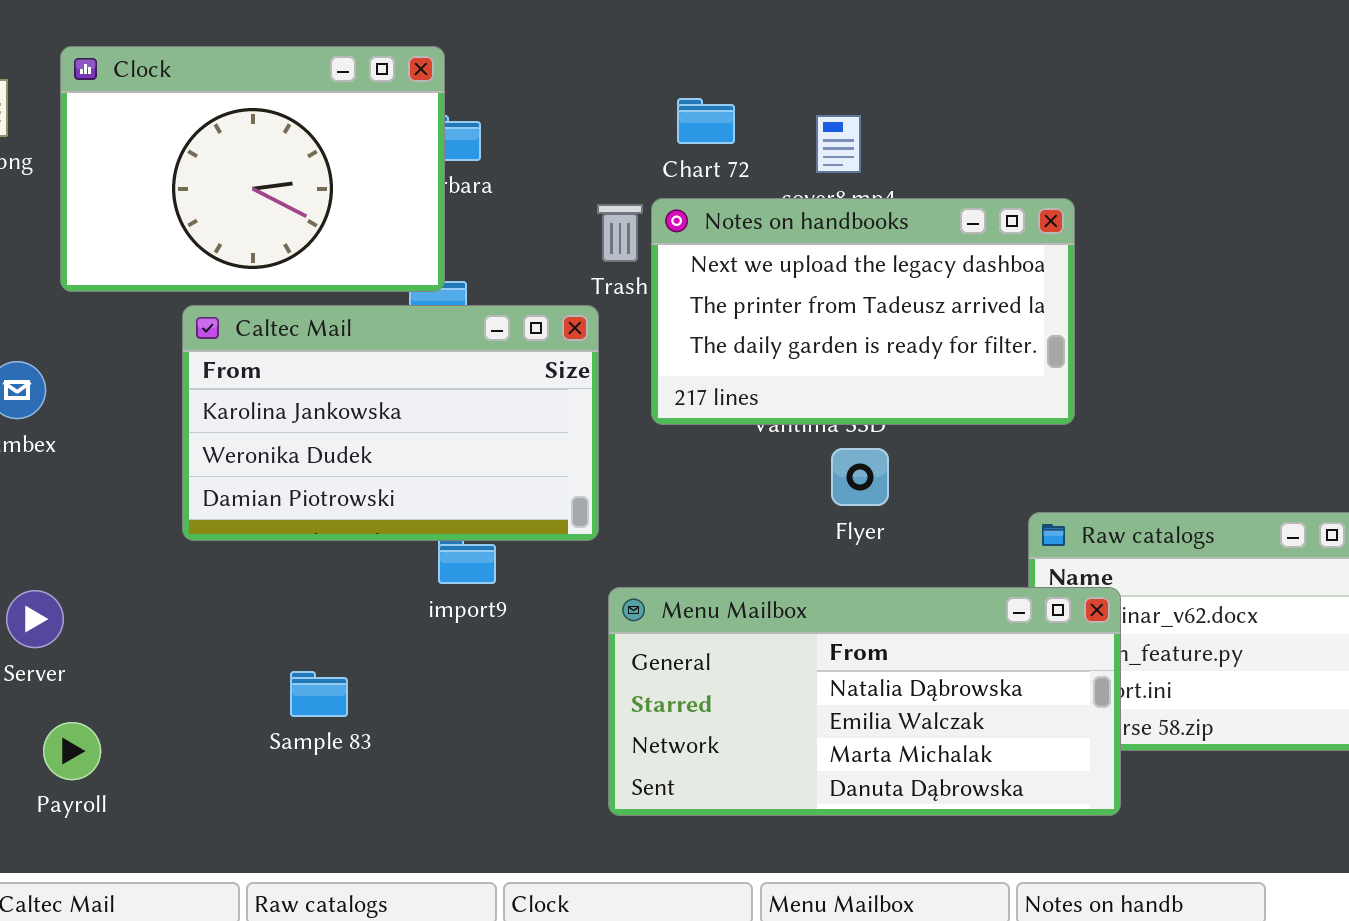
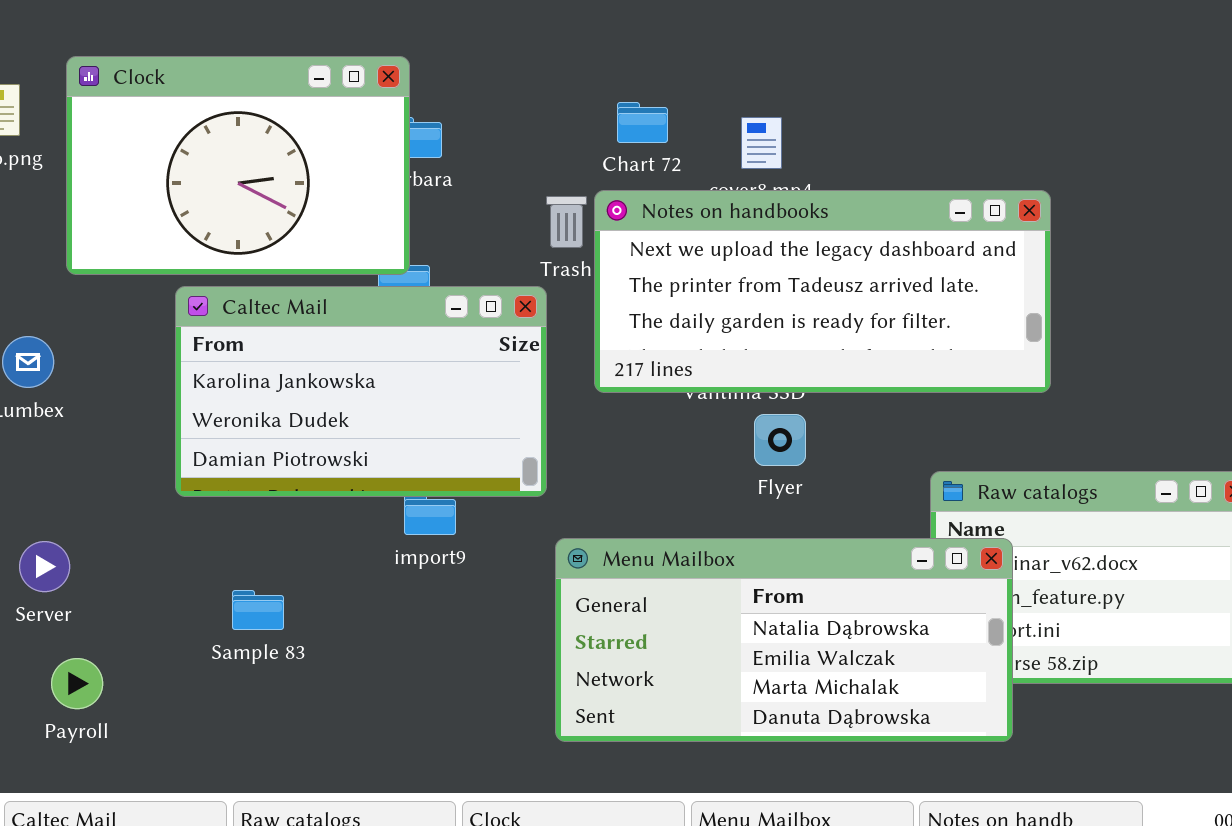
Notes on handbooks: [651,198,1075,425] -> [594,190,1051,393], resized
Sample 83: [290,671,348,717] -> [232,590,284,630], moved

